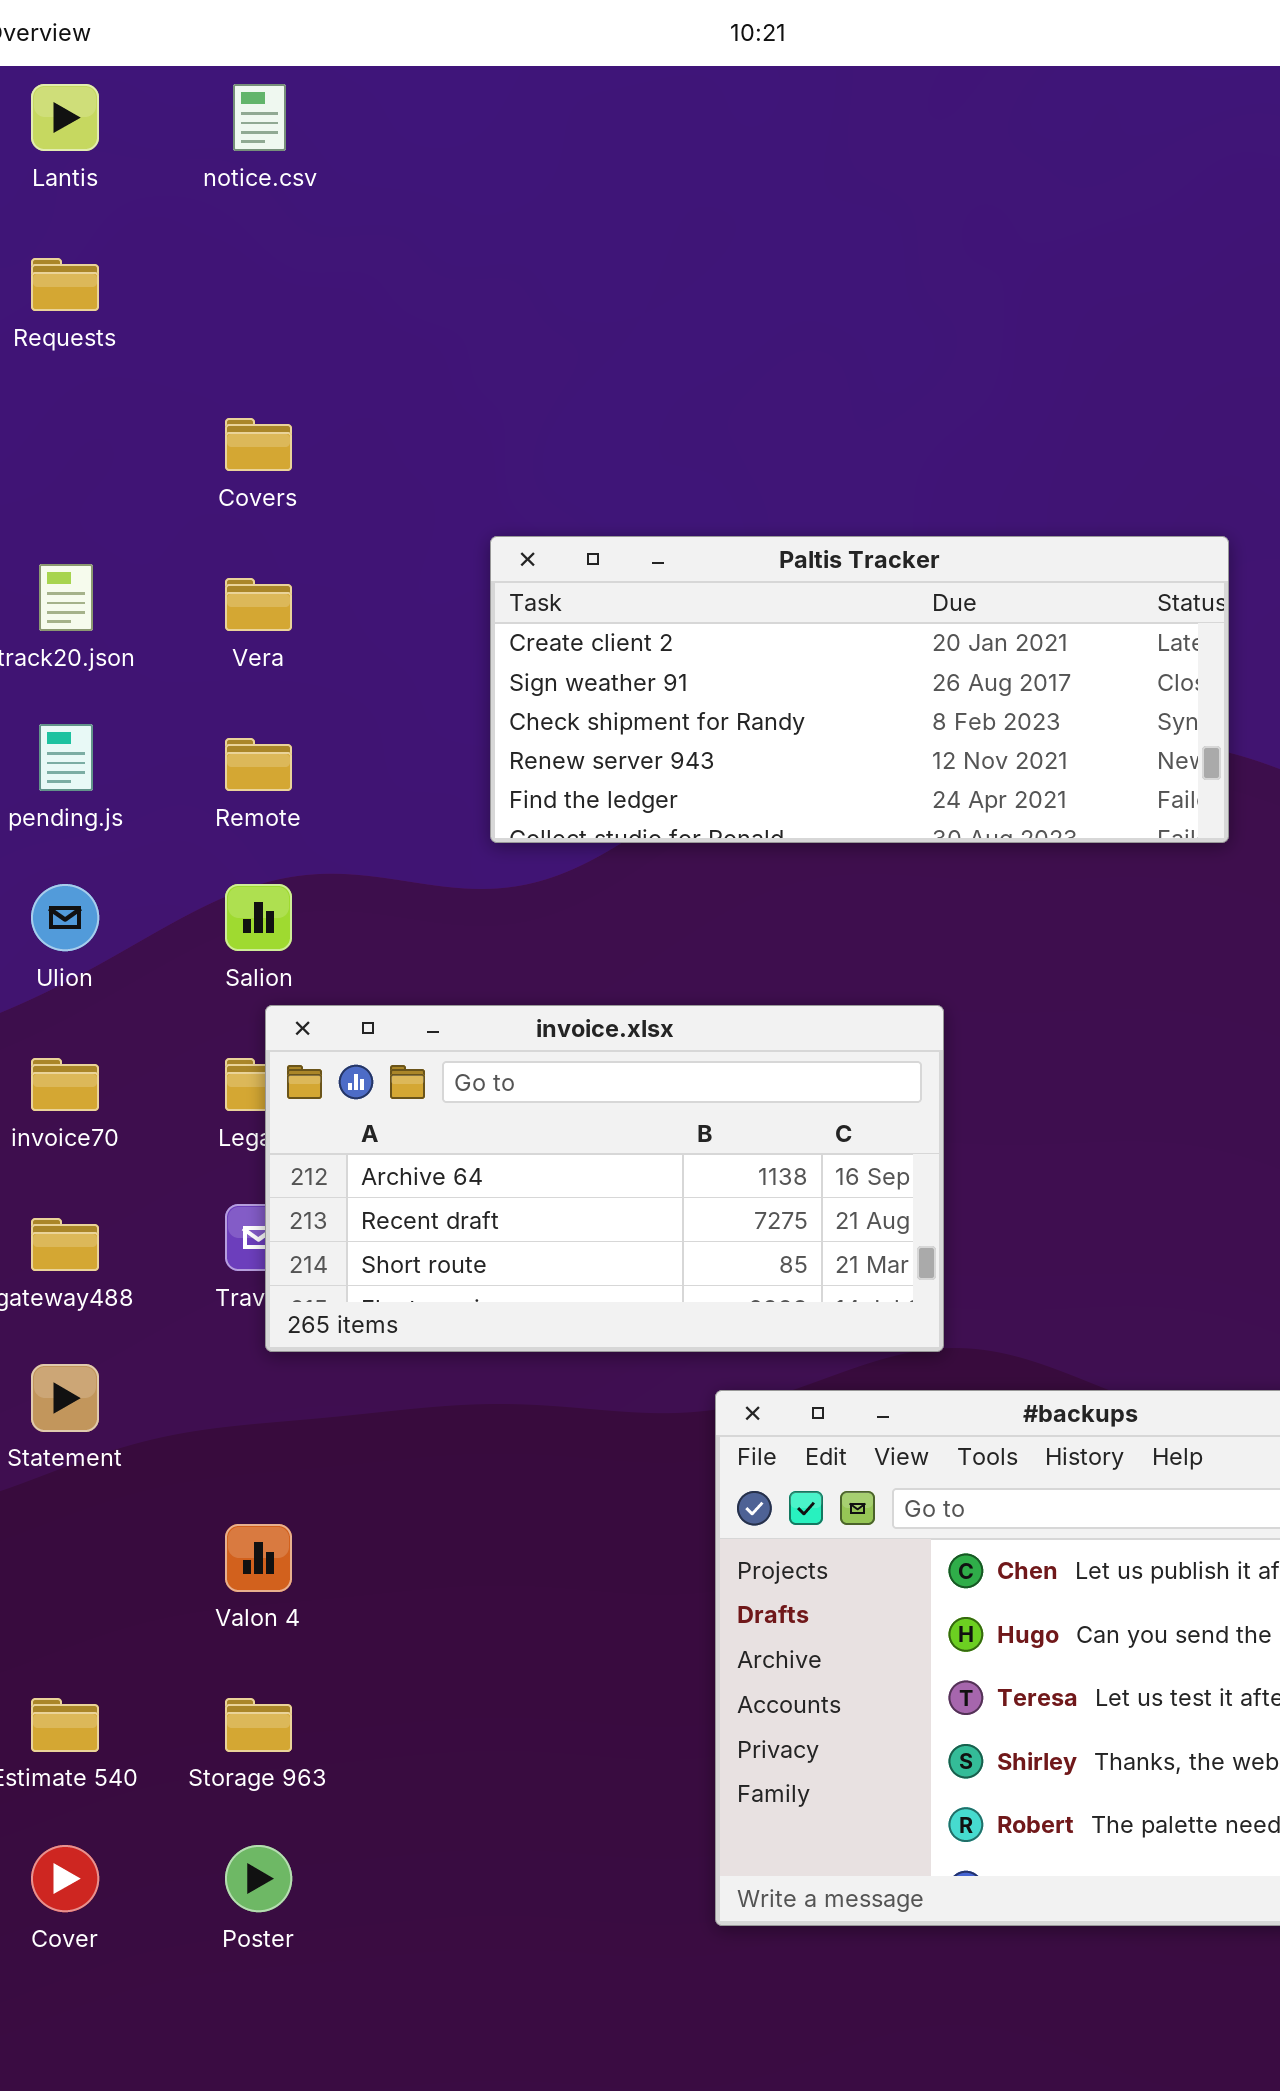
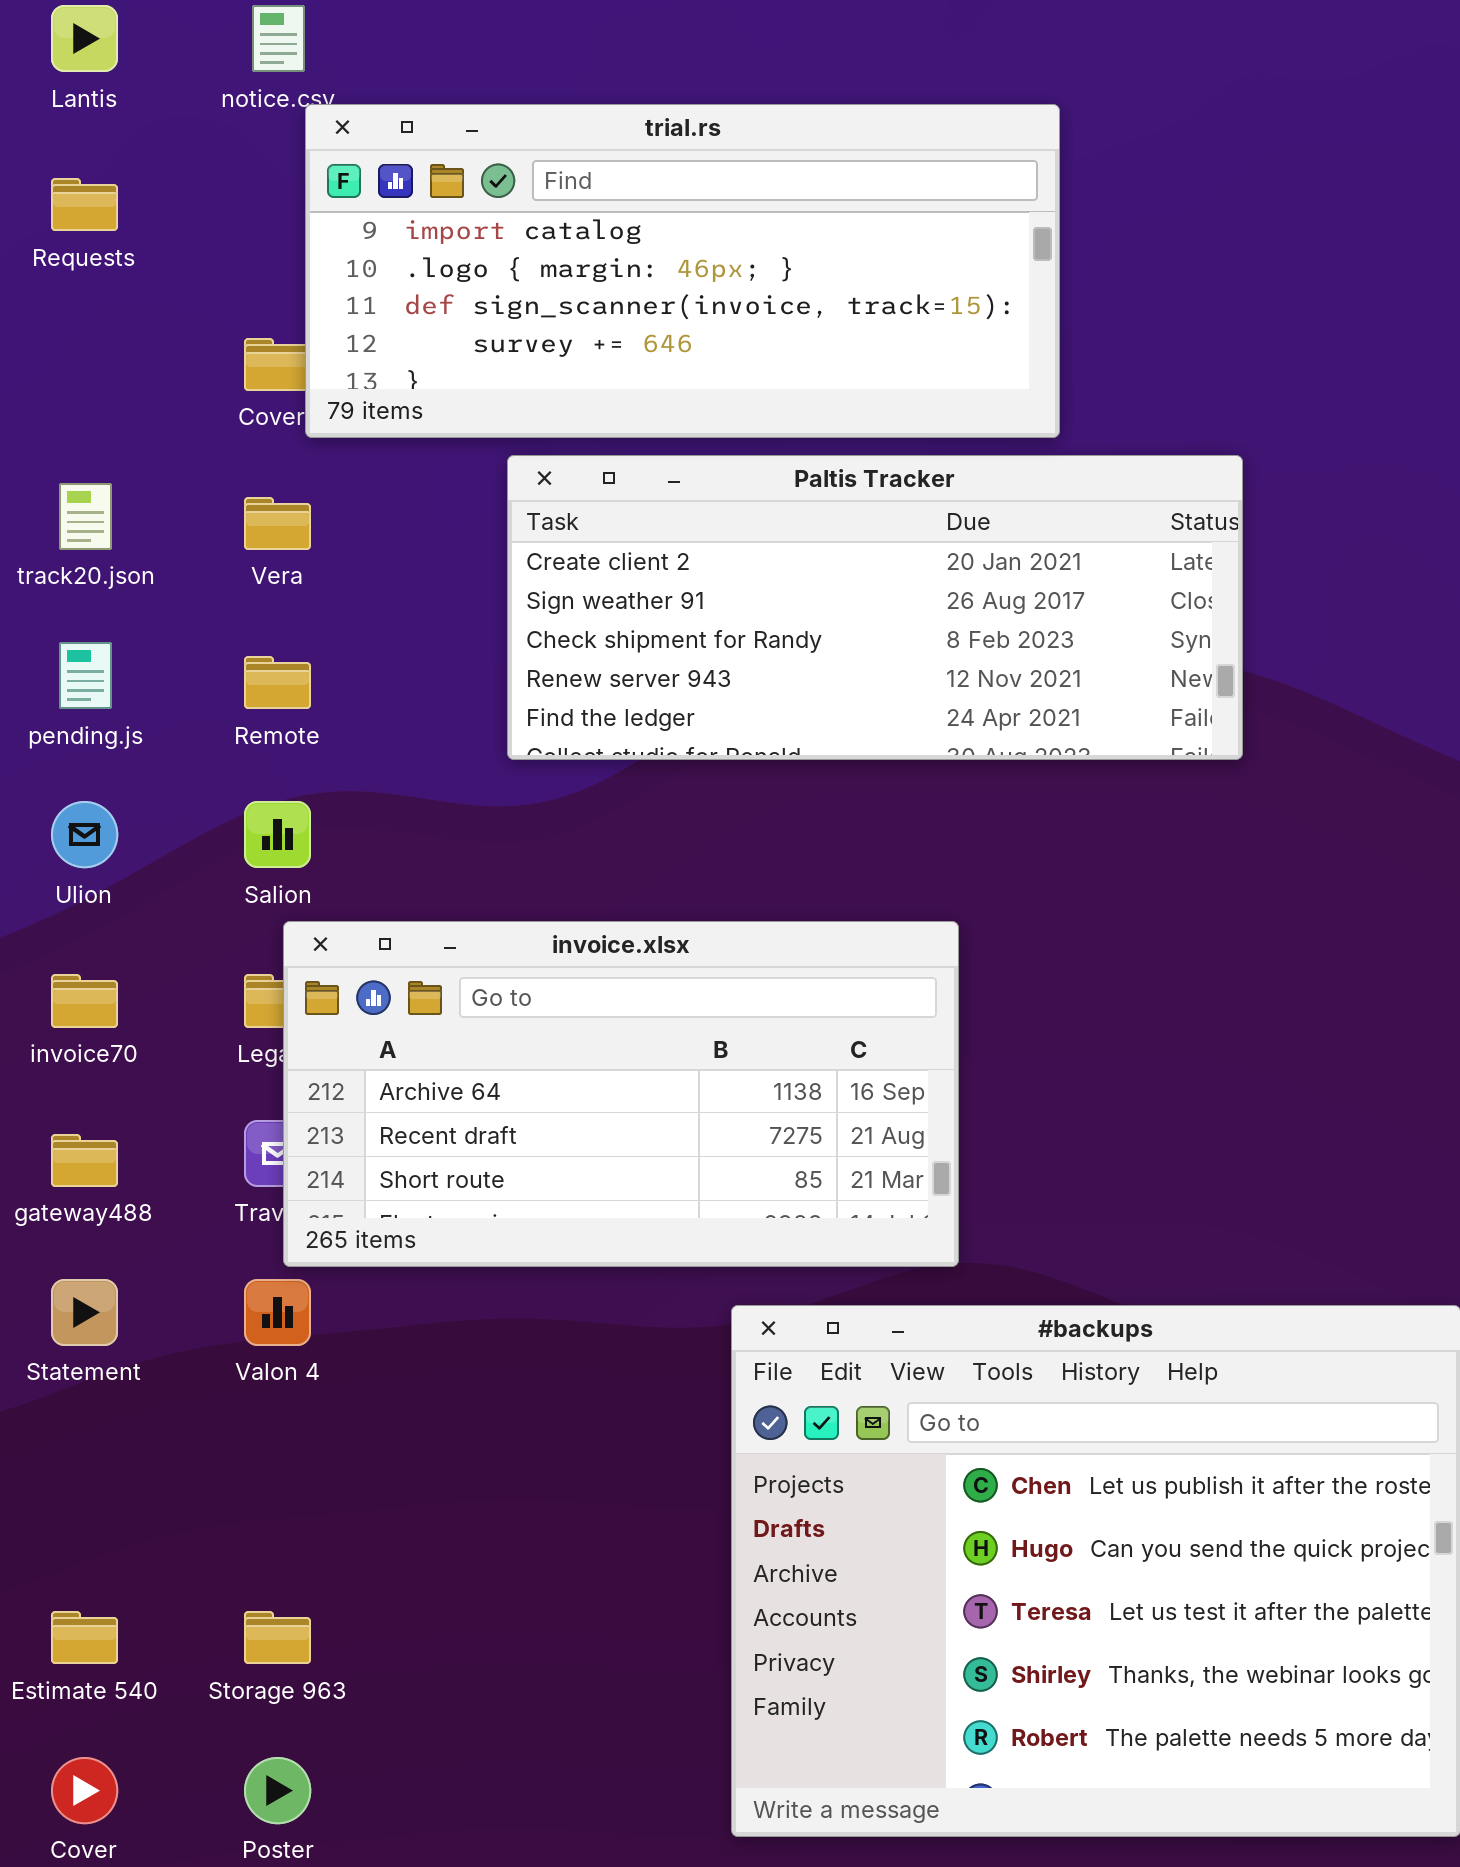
trial.rs: none -> [305,104,1060,438], opened
Valon 4: [225,1524,292,1592] -> [244,1279,311,1346], moved

